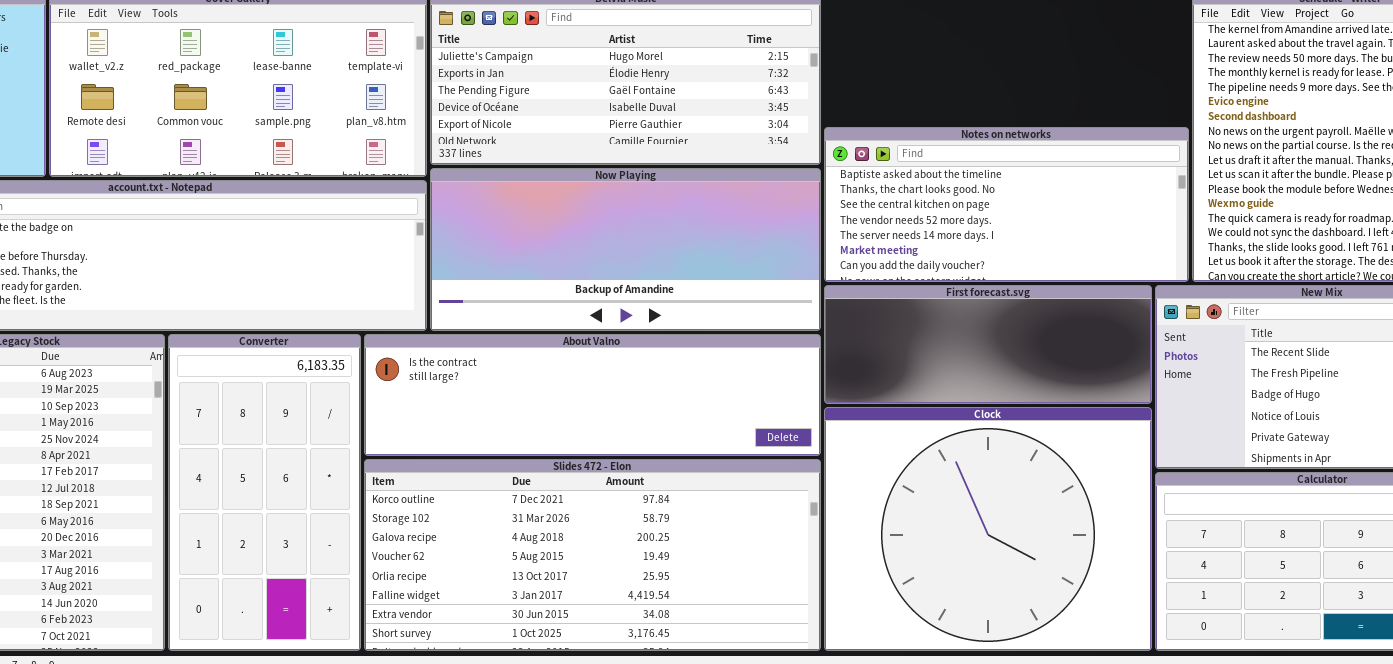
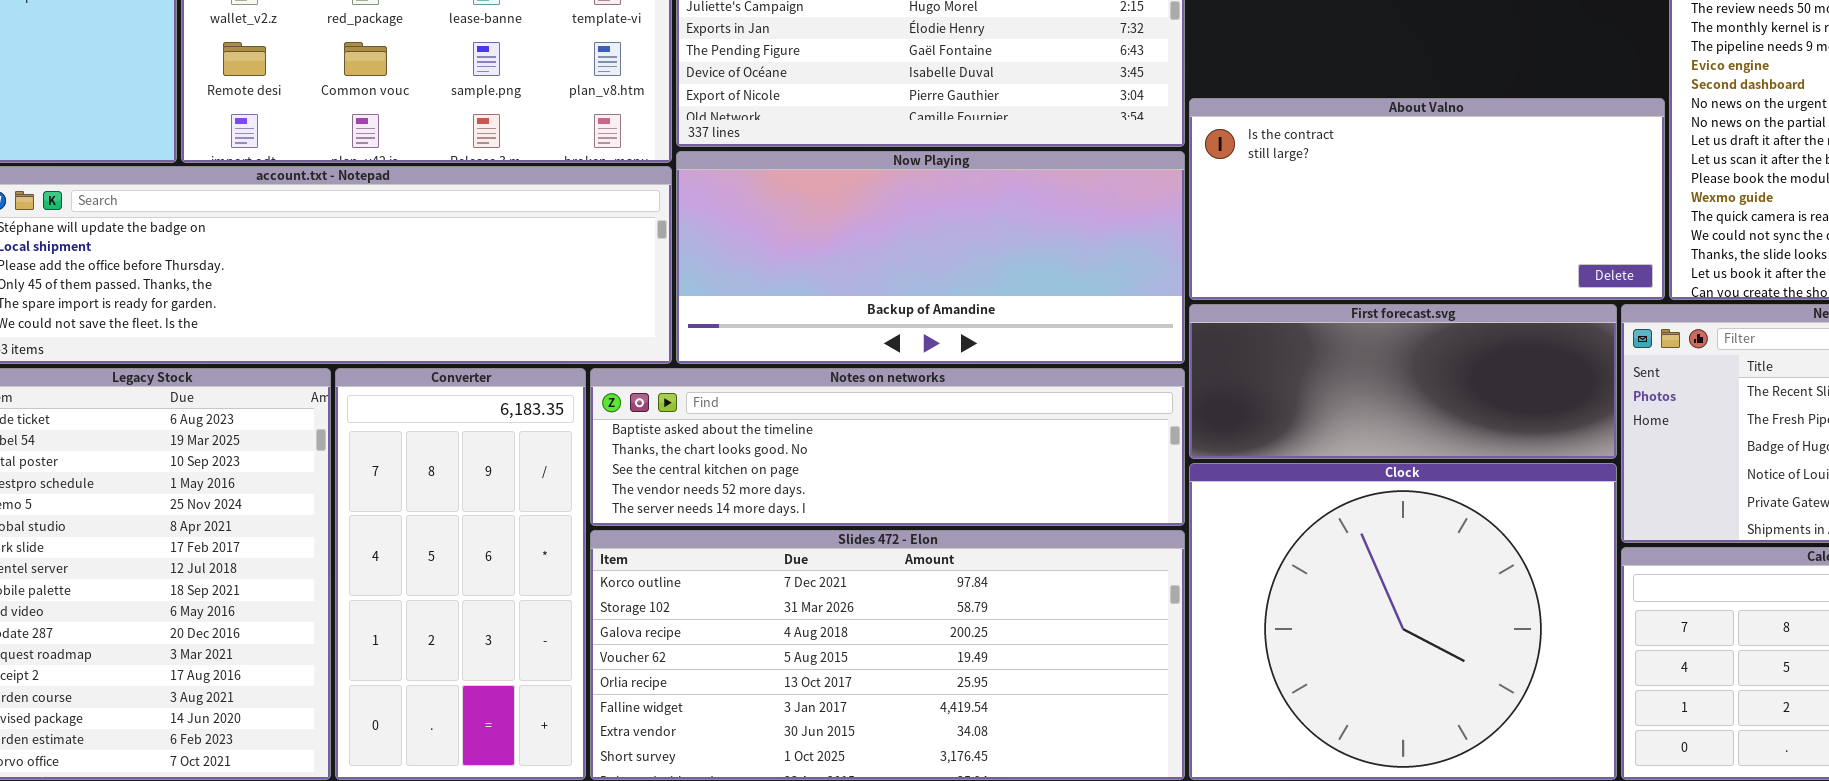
Notes on networks: [824,127,1189,282] -> [590,368,1185,526], moved, resized
About Valno: [364,334,821,456] -> [1189,98,1665,300], moved, resized

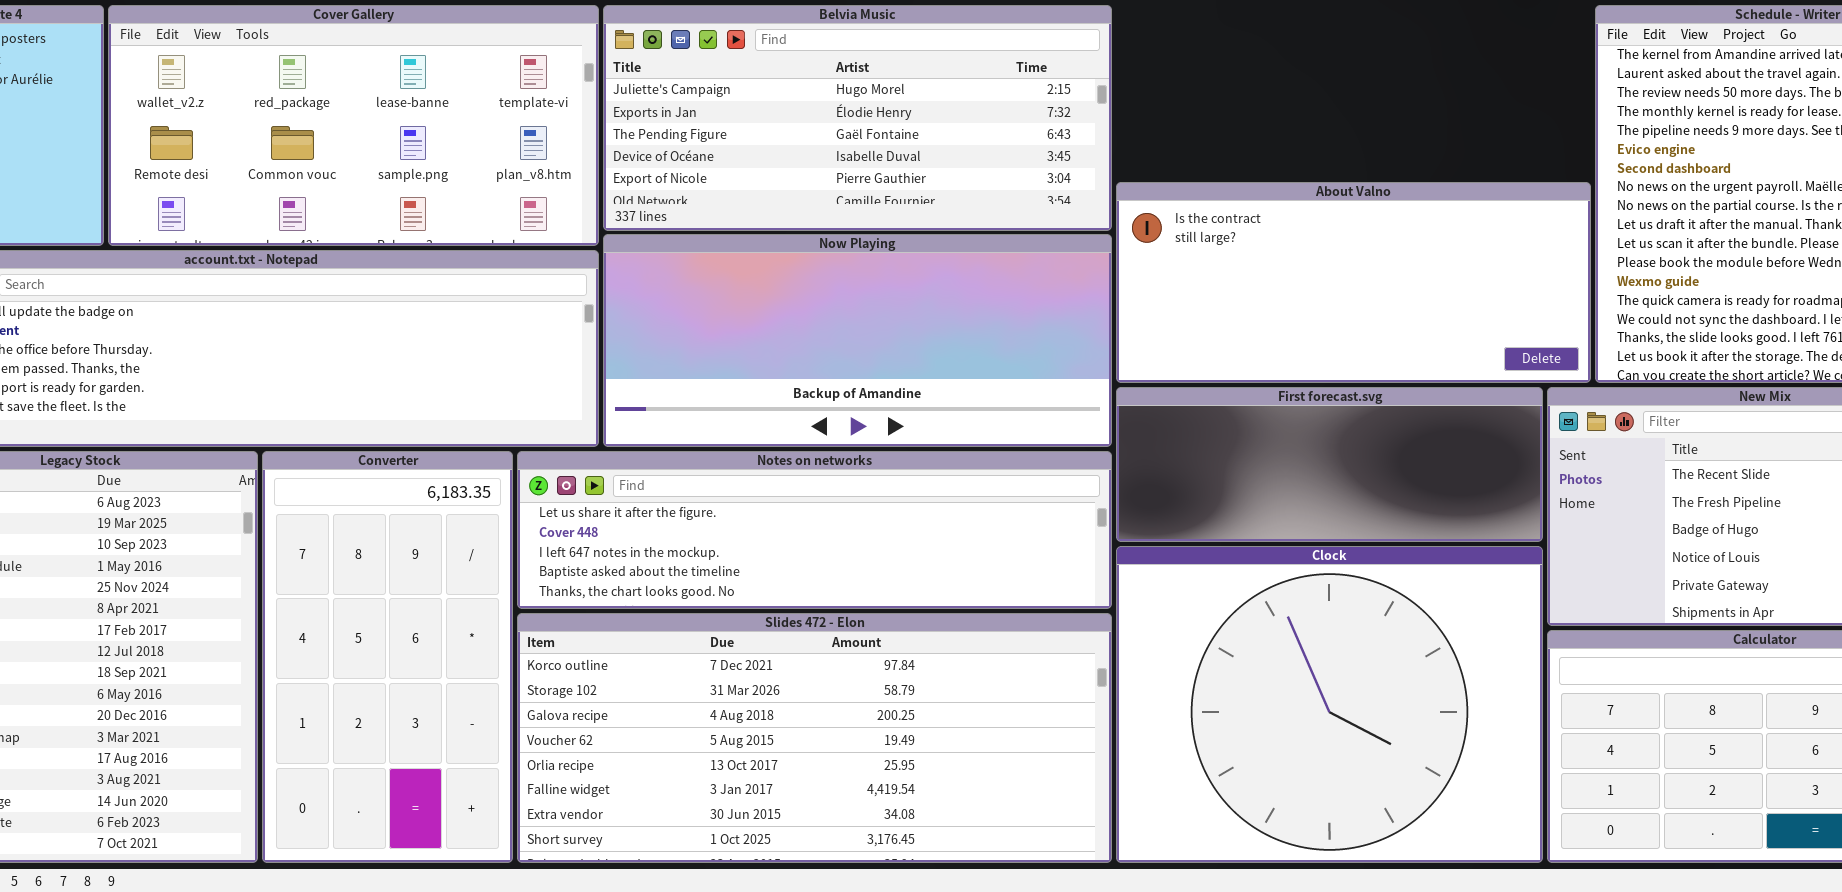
Notes on networks: [590,368,1185,526] -> [517,451,1112,609], scrolled up 3 rows

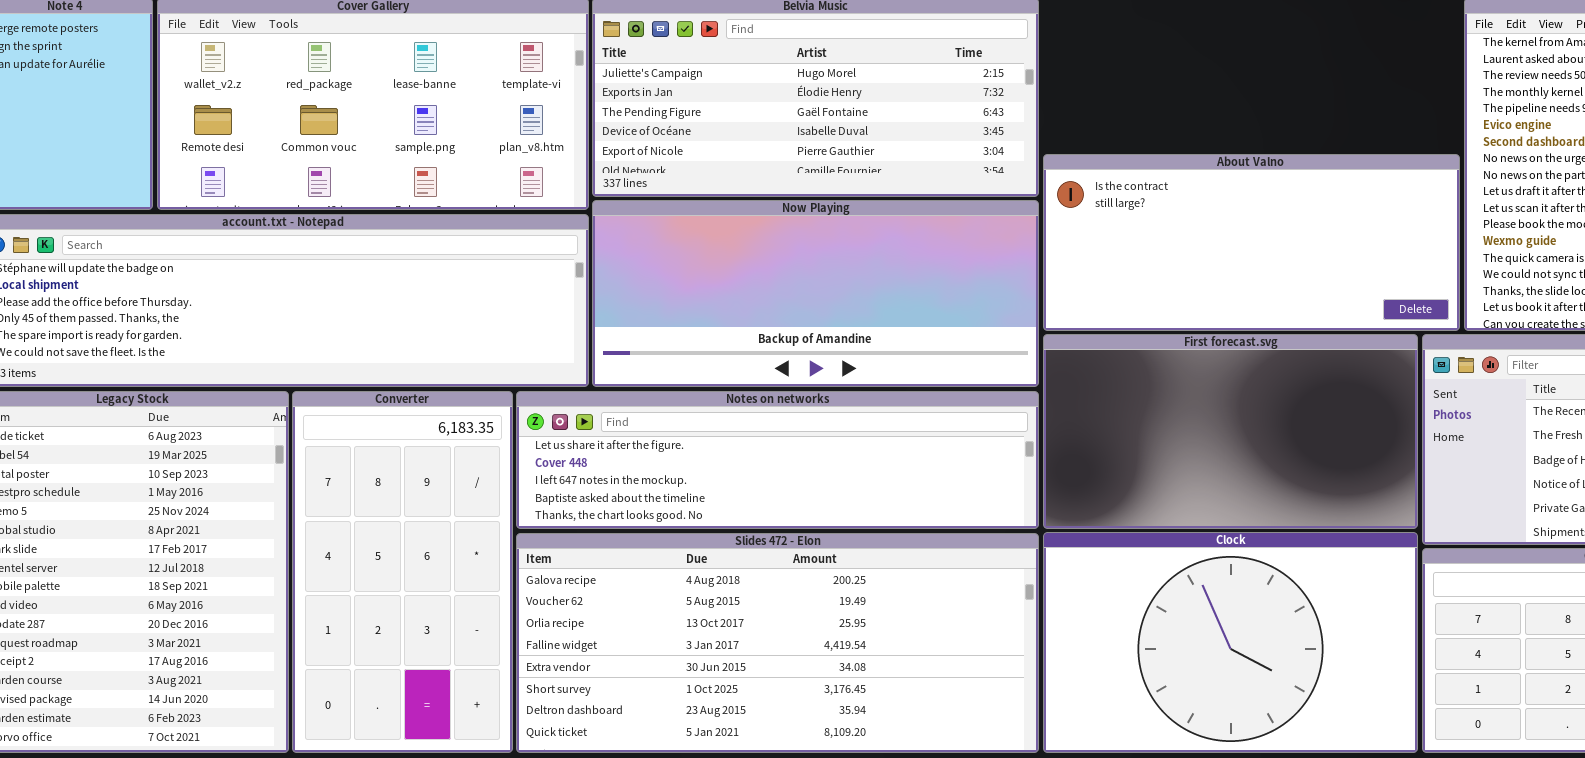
First forecast.svg: [1116,387,1543,542] -> [1043,334,1418,529], resized
Clock: [1116,546,1543,863] -> [1043,532,1418,753], resized
Slides 472 - Elon: [517,613,1112,863] -> [516,533,1039,753], scrolled down 2 rows

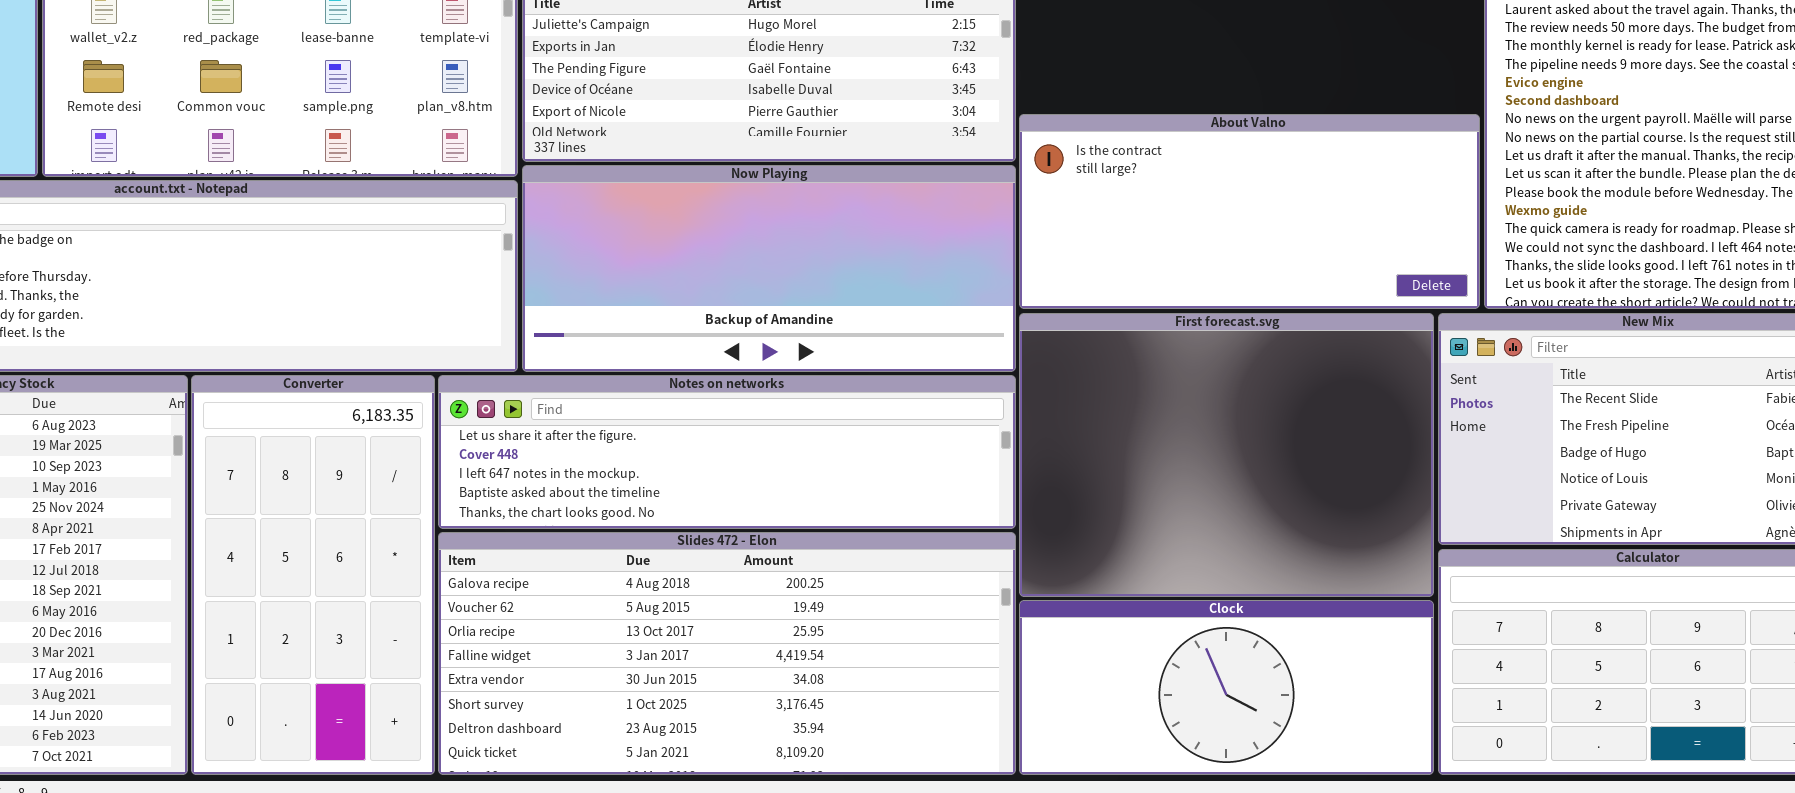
First forecast.svg: [1043,334,1418,529] -> [1019,313,1434,597], resized
Clock: [1043,532,1418,753] -> [1019,600,1434,775], resized

